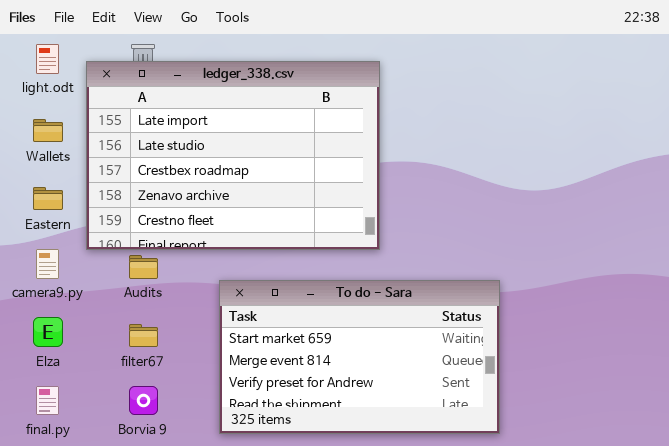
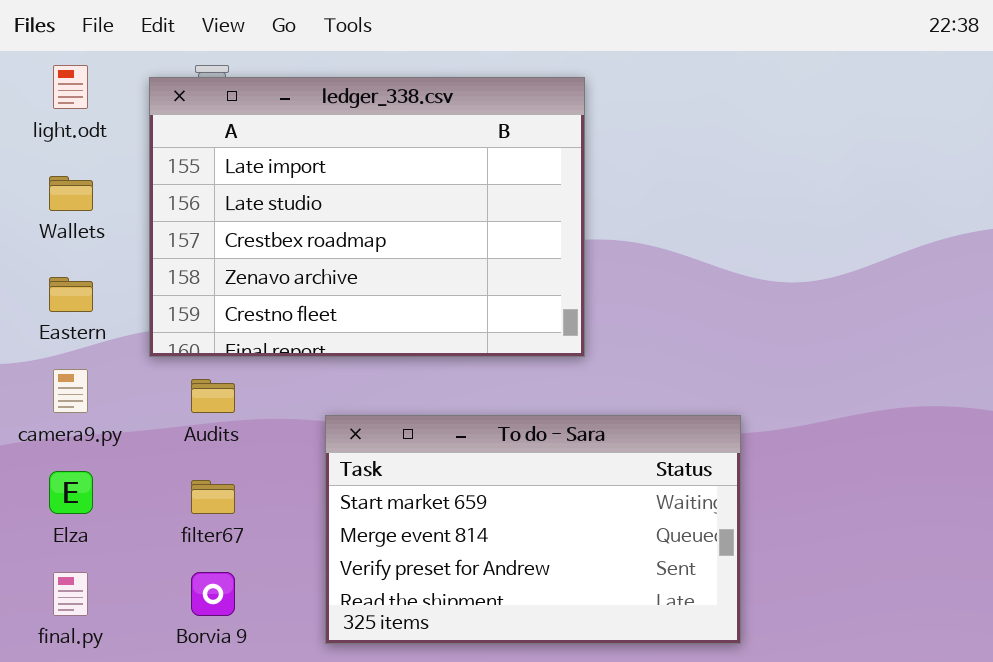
ledger_338.csv: [86,61,380,250] -> [149,77,585,357], moved

